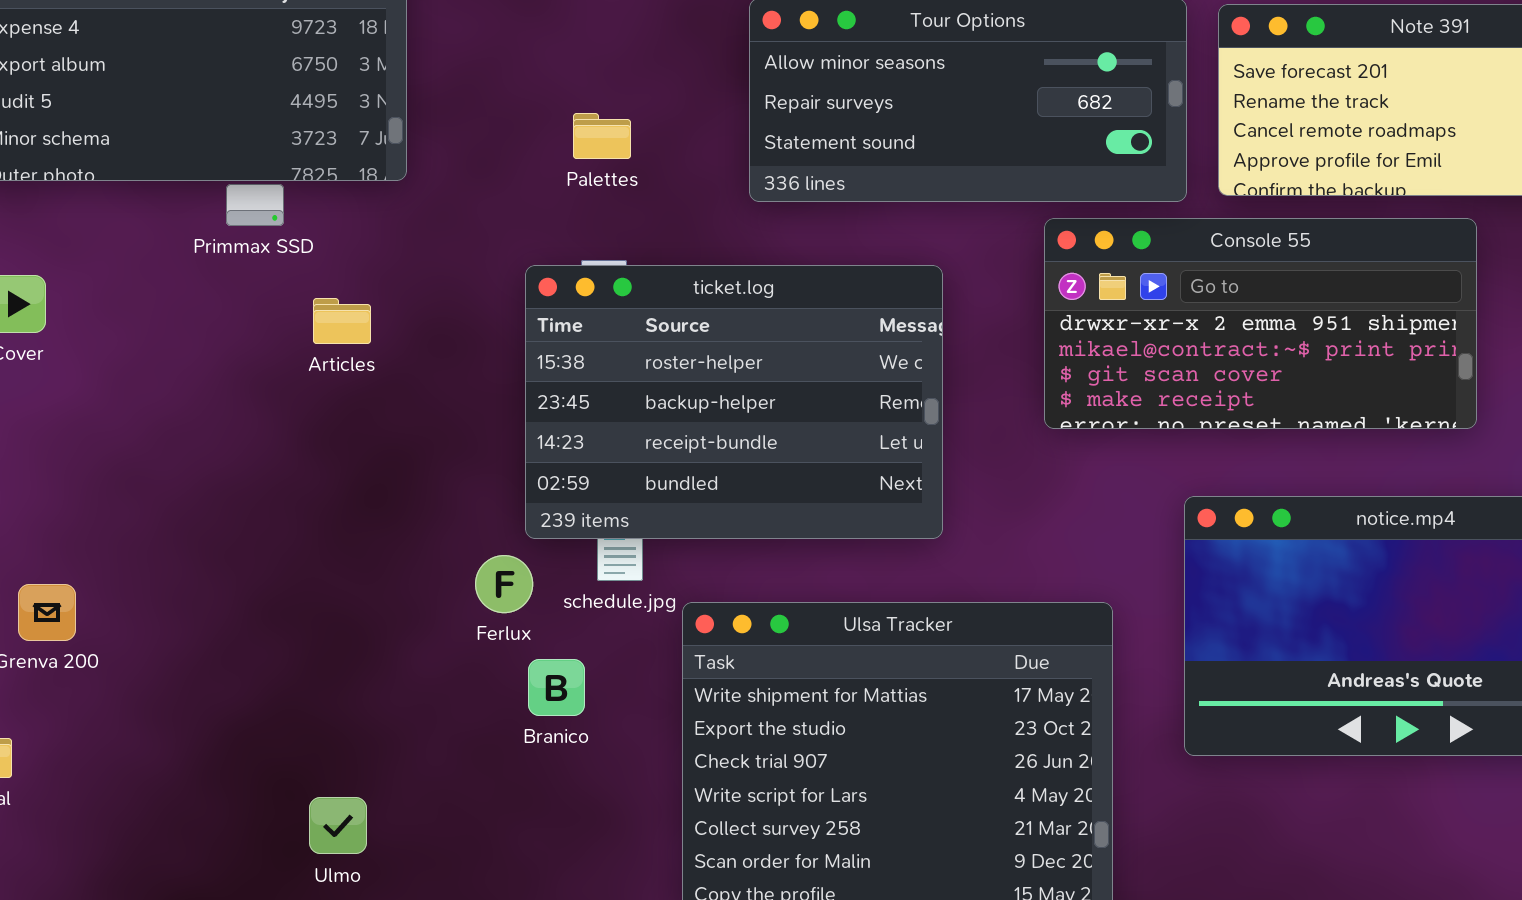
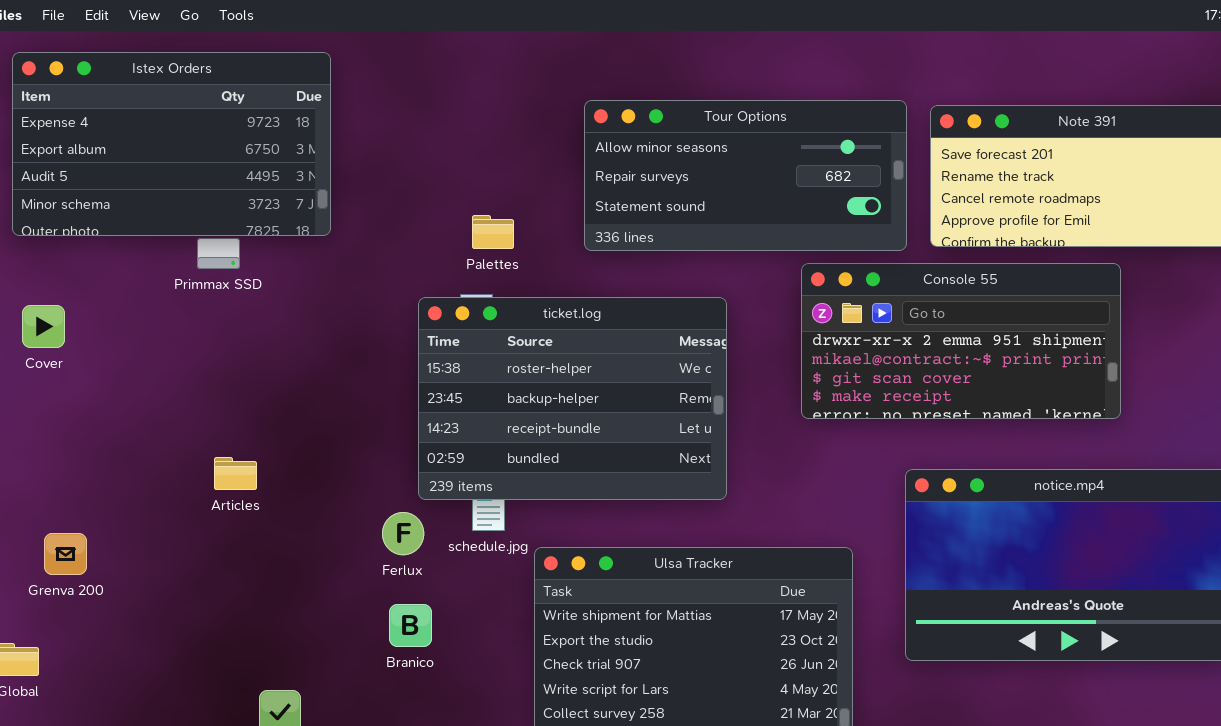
Palettes: [573,113,631,159] -> [472,215,514,249], moved
Articles: [313,298,371,344] -> [214,457,257,490], moved
Branico: [528,659,585,716] -> [389,604,432,647], moved

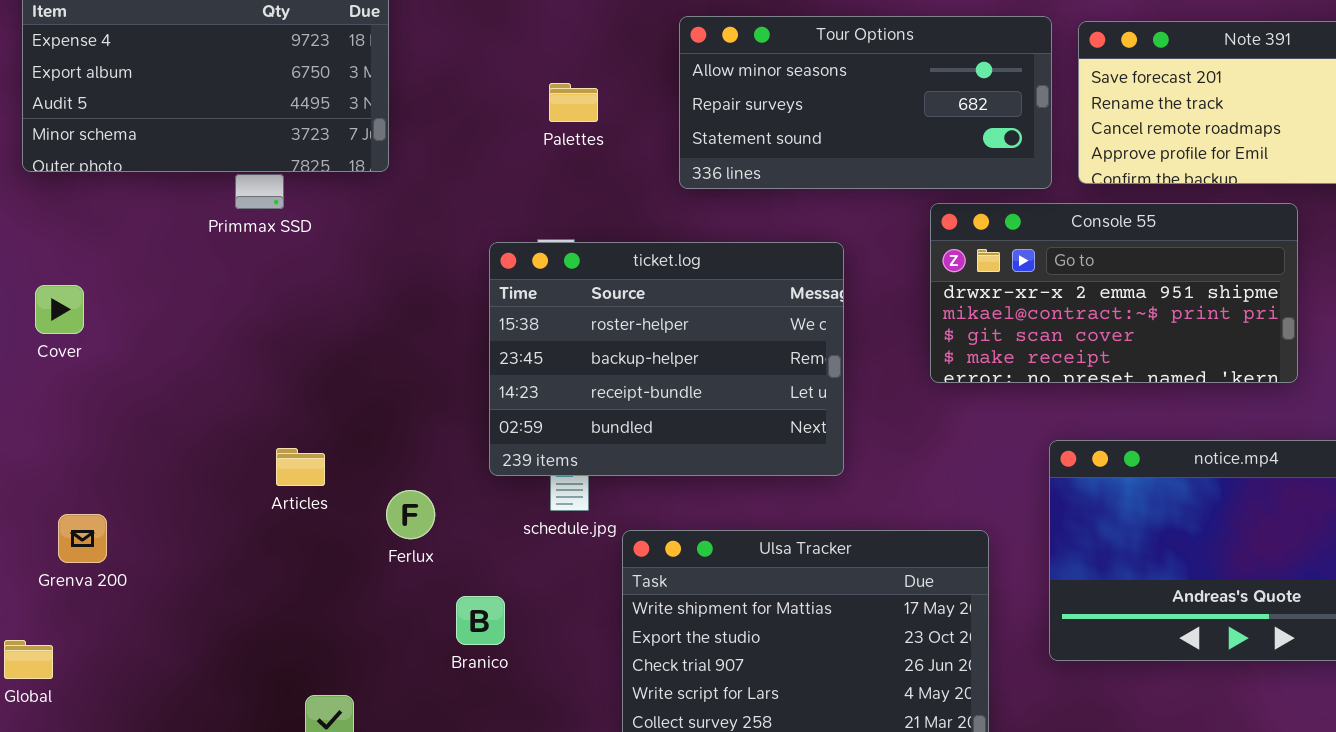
Palettes: [472,215,514,249] -> [549,83,598,122], moved
Cover: [22,305,65,348] -> [35,285,84,334], moved
Articles: [214,457,257,490] -> [276,448,325,486], moved
Ferlux: [382,512,424,555] -> [386,490,435,539], moved

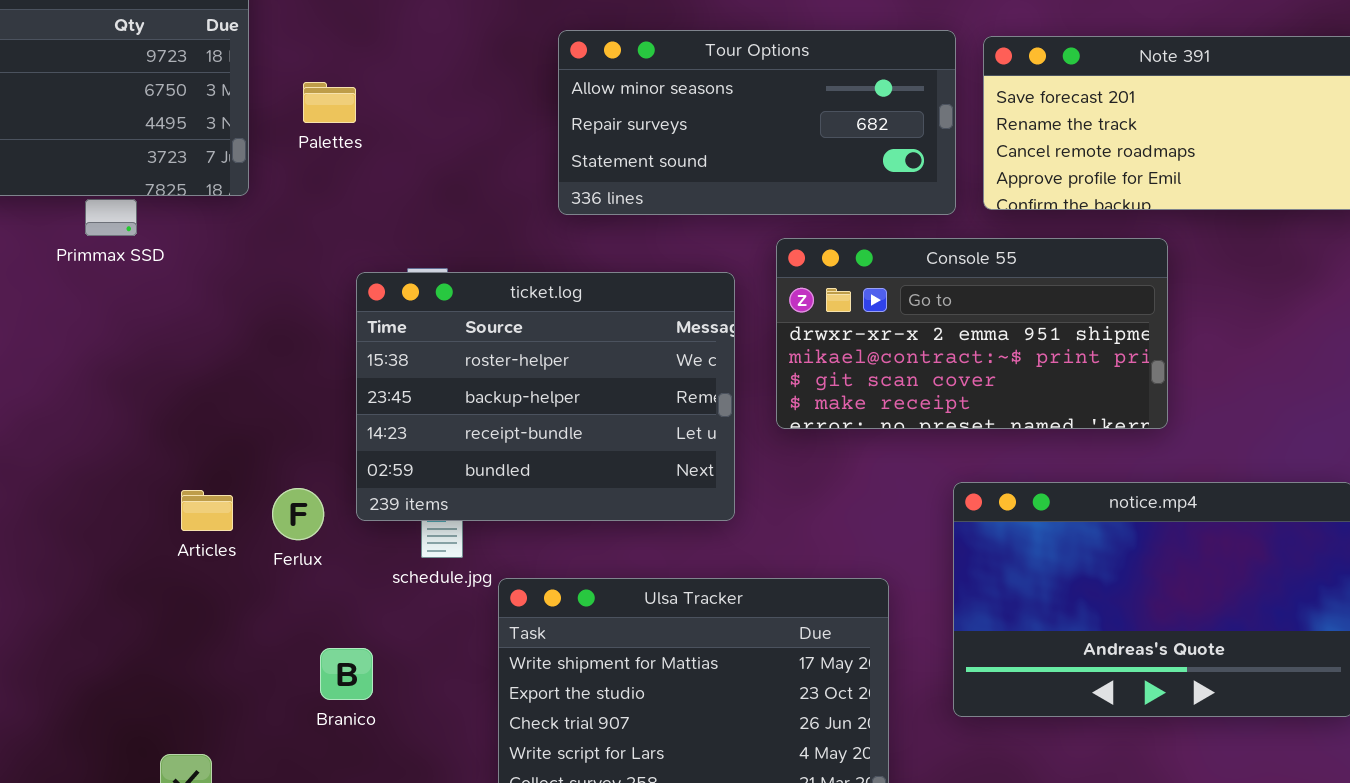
Palettes: [549,83,598,122] -> [303,82,356,123], moved
Console 55: [930,203,1298,383] -> [776,238,1168,429], moved
Articles: [276,448,325,486] -> [181,490,233,531], moved
Ferlux: [386,490,435,539] -> [272,488,324,540], moved

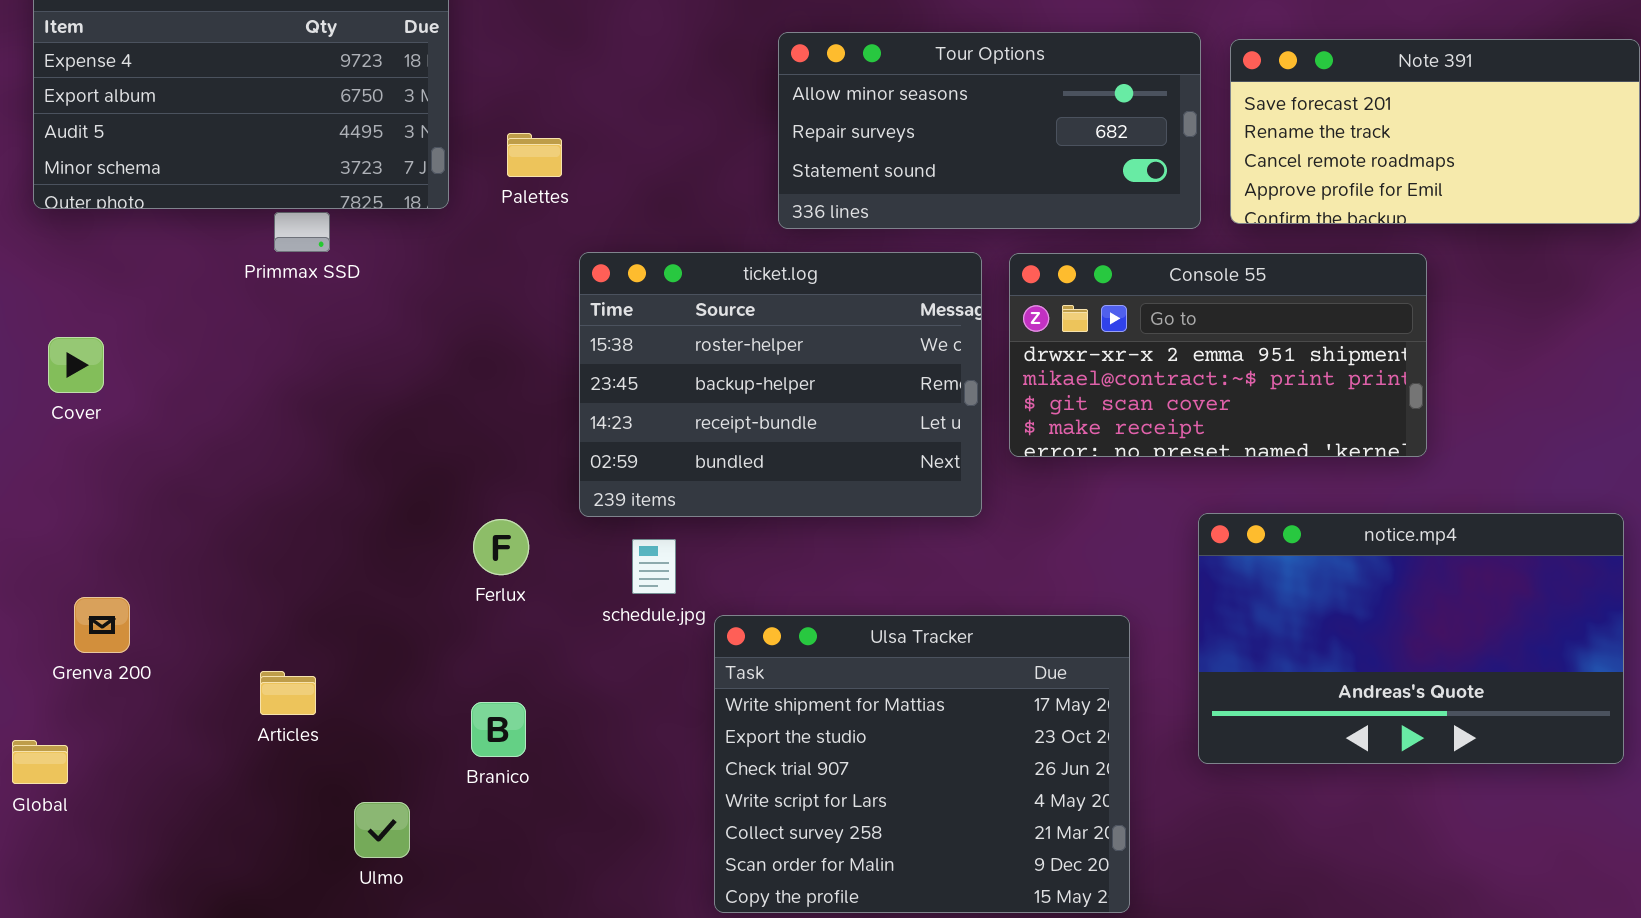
Palettes: [303,82,356,123] -> [507,133,562,177], moved
ticket.log: [356,272,735,521] -> [579,252,982,517], moved
Articles: [181,490,233,531] -> [260,671,316,715], moved
Branico: [320,648,373,700] -> [471,702,526,757], moved

